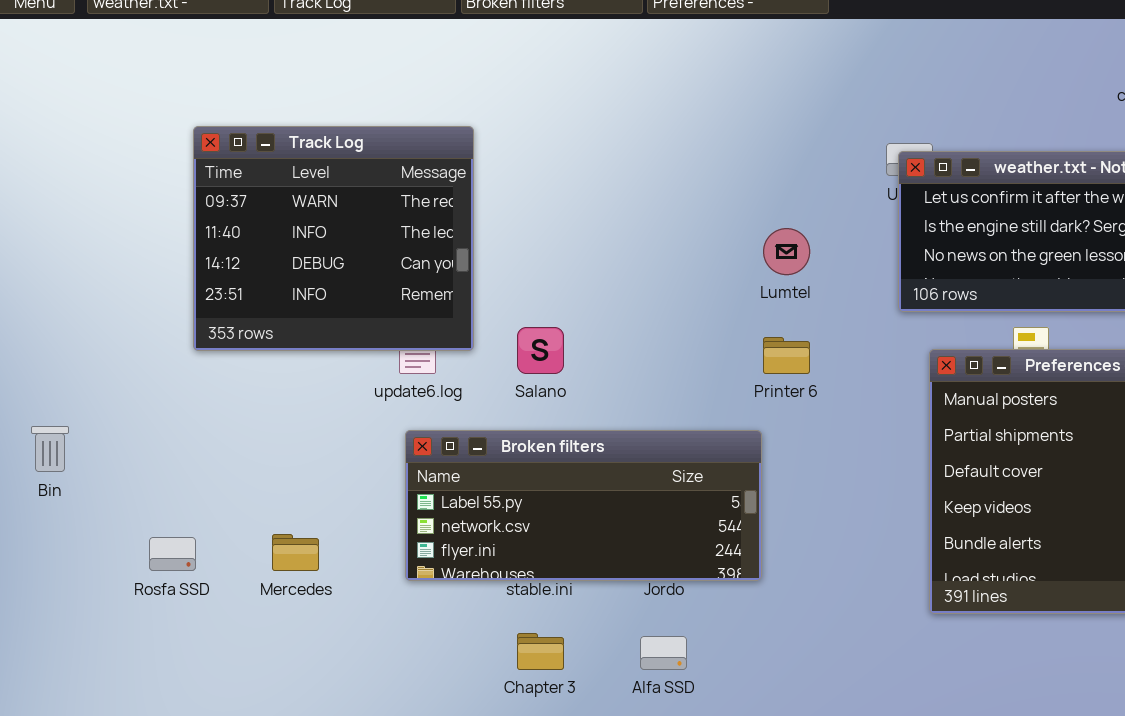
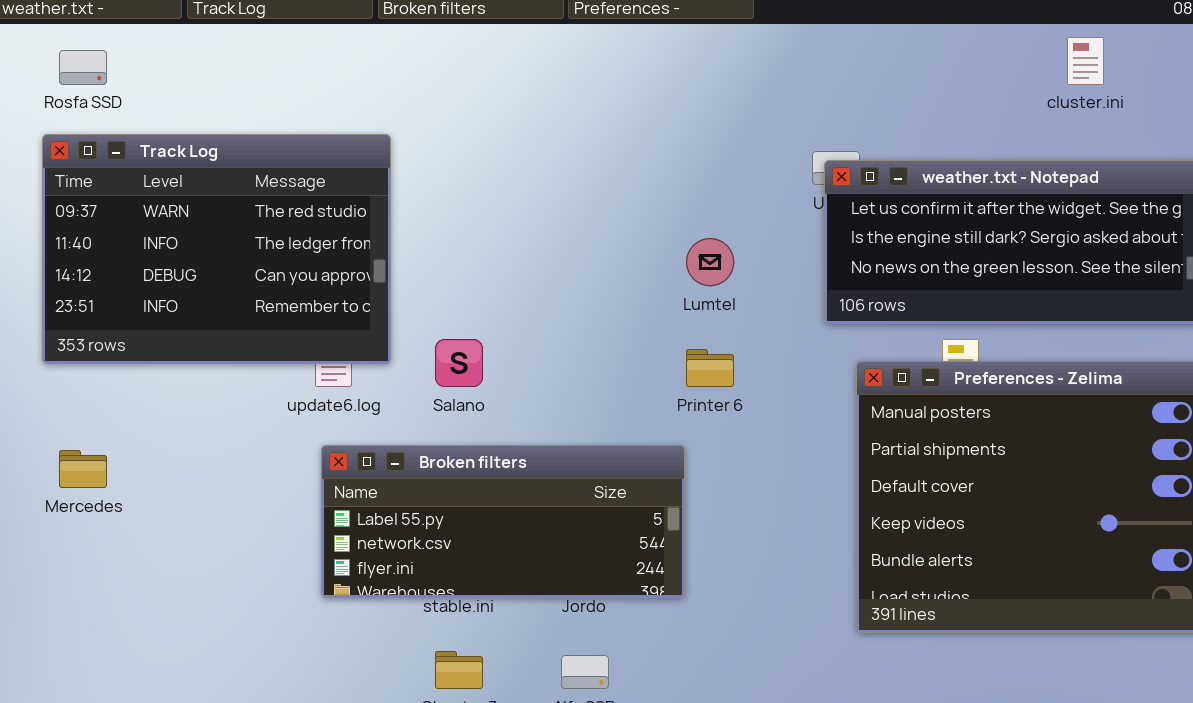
Track Log: [193,126,474,351] -> [42,134,391,364], resized
Mercedes: [272,534,319,571] -> [59,450,107,488], moved
Rosfa SSD: [149,537,196,571] -> [59,50,107,85], moved

